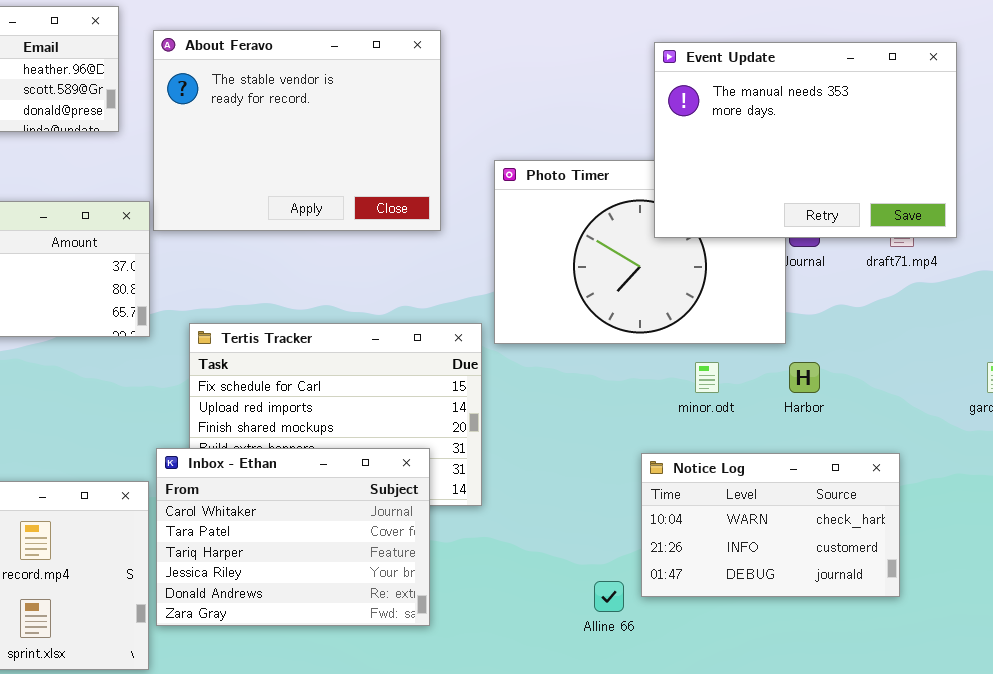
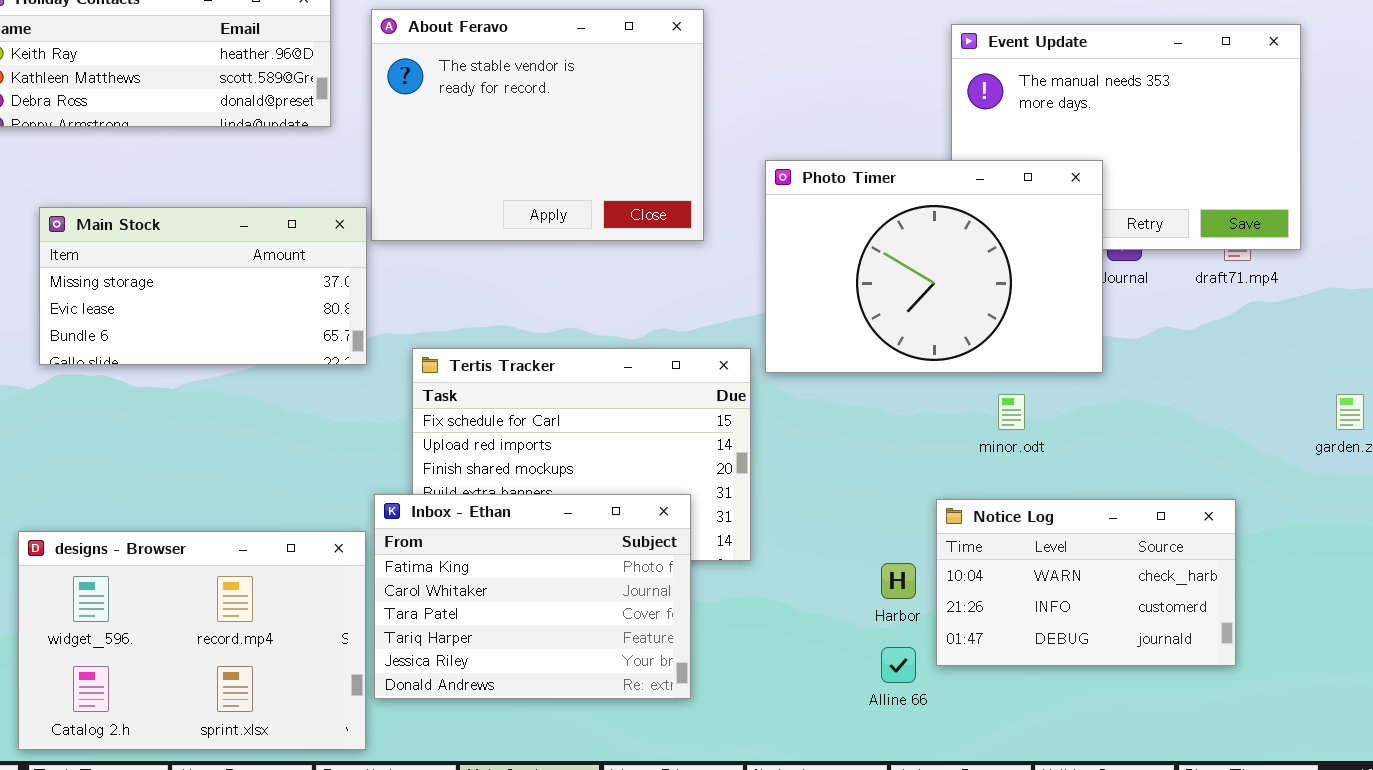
Photo Timer: [494,160,786,344] -> [765,160,1103,373], raised
Harbor: [789,362,820,393] -> [881,563,916,599], moved
Inbox - Ethan: [156,448,430,626] -> [374,494,691,699], scrolled up 1 row

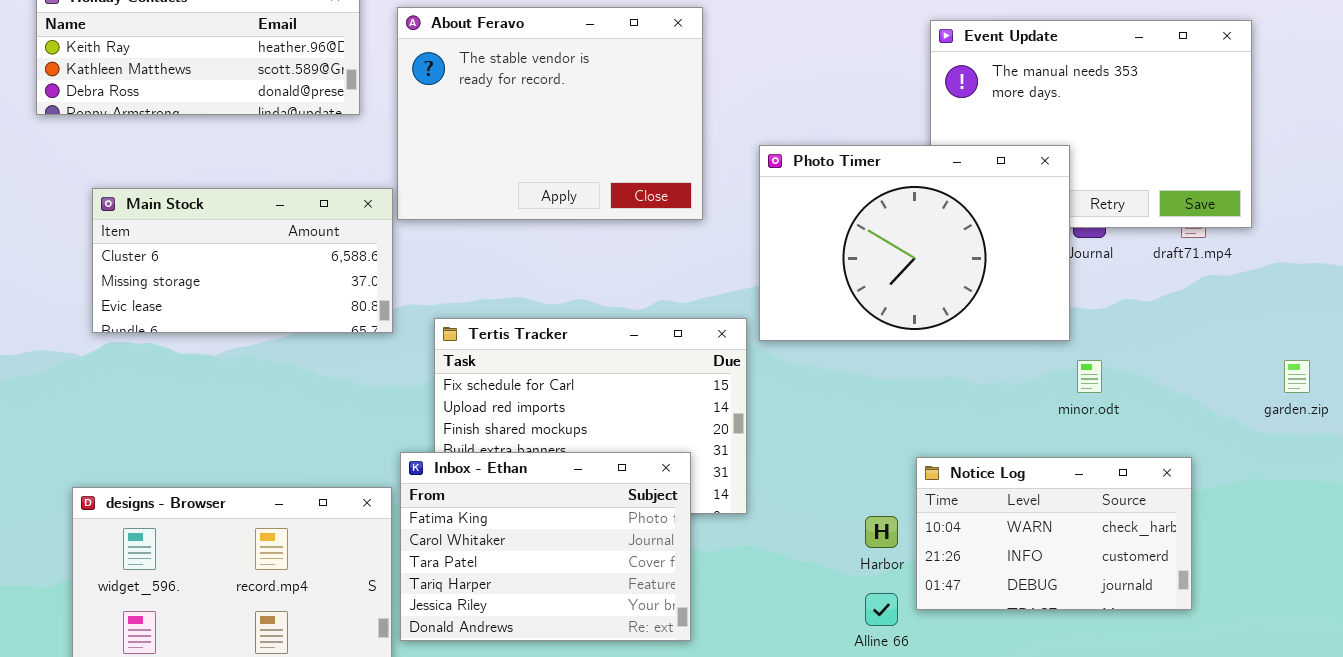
Main Stock: [39,207,367,365] -> [92,188,393,333], scrolled up 1 row
minor.odt: [998,394,1025,430] -> [1077,360,1102,393], moved

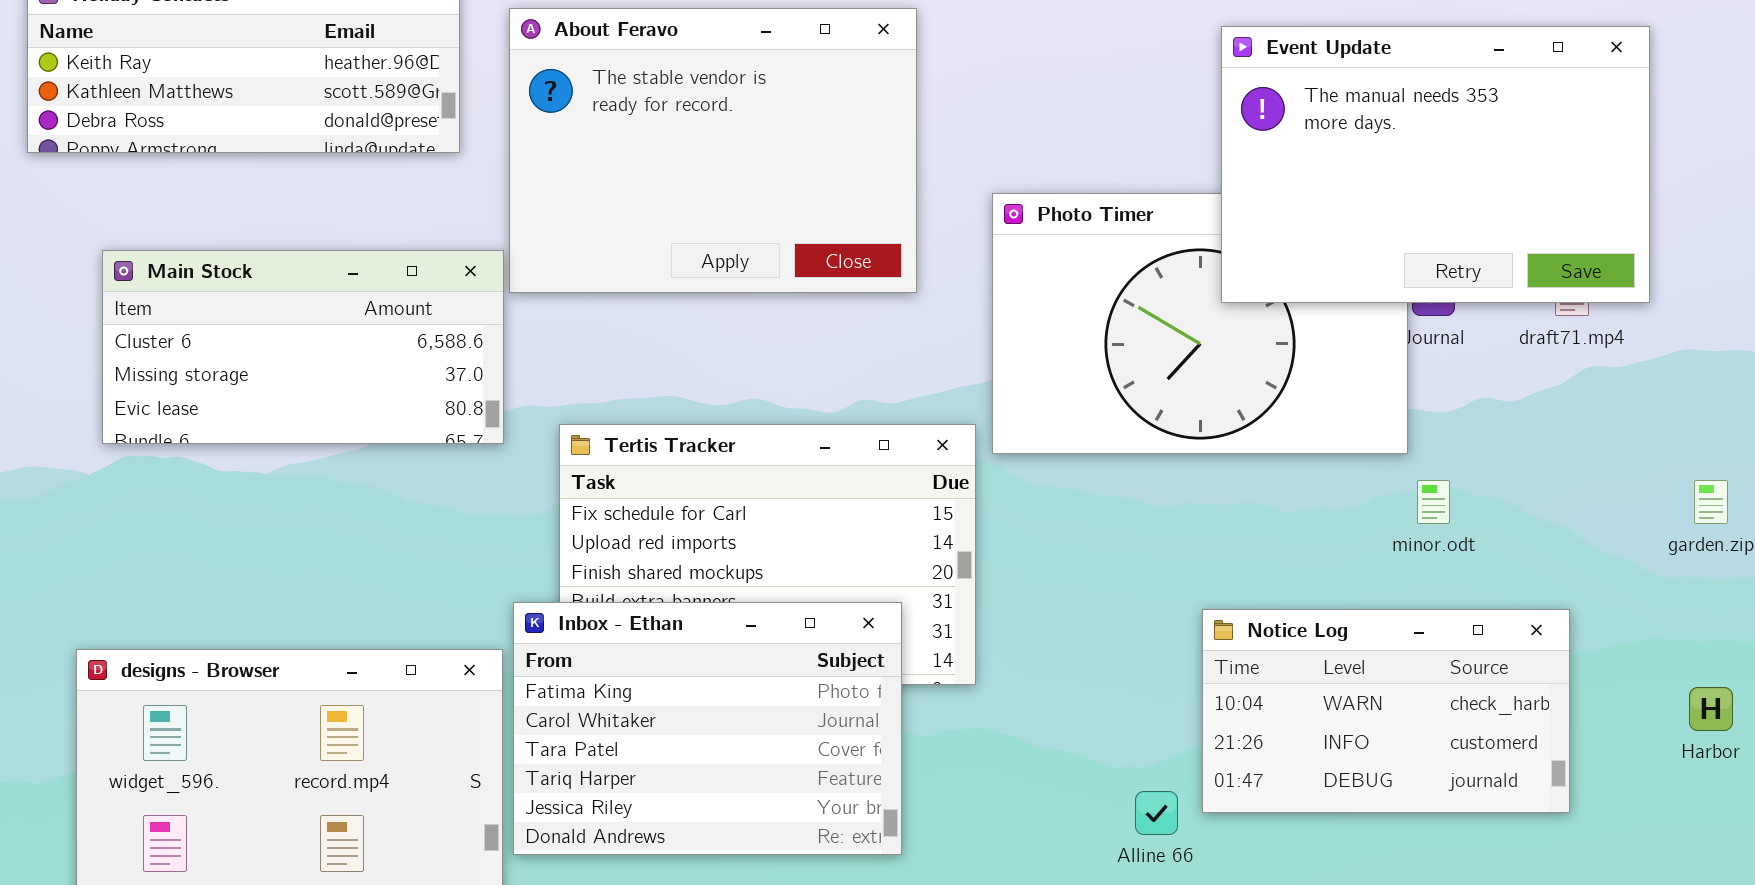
Event Update: [930,20,1252,228] -> [1221,26,1650,303], raised
Harbor: [865,516,898,548] -> [1689,687,1733,731], moved

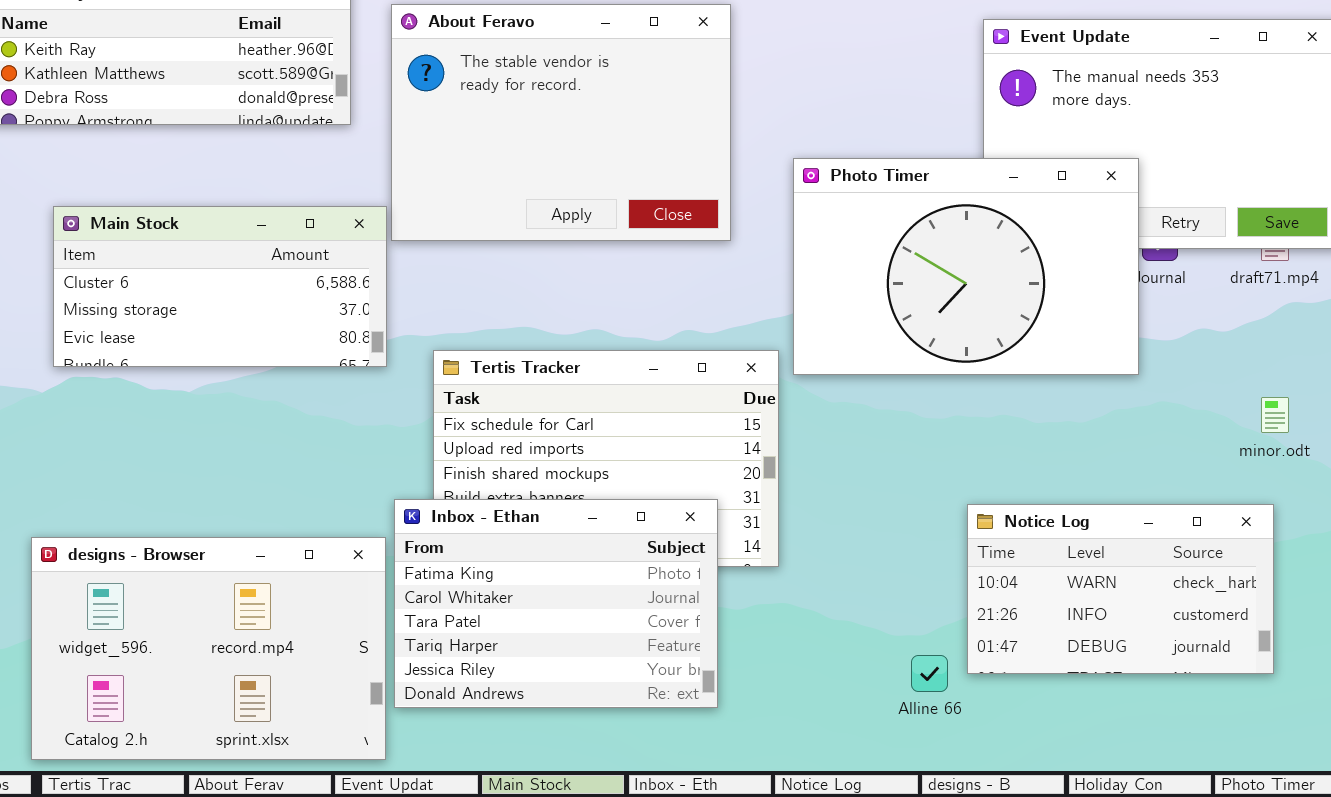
Photo Timer: [992,193,1408,454] -> [793,158,1139,375], raised
minor.odt: [1417,480,1450,524] -> [1261,397,1289,433], moved

